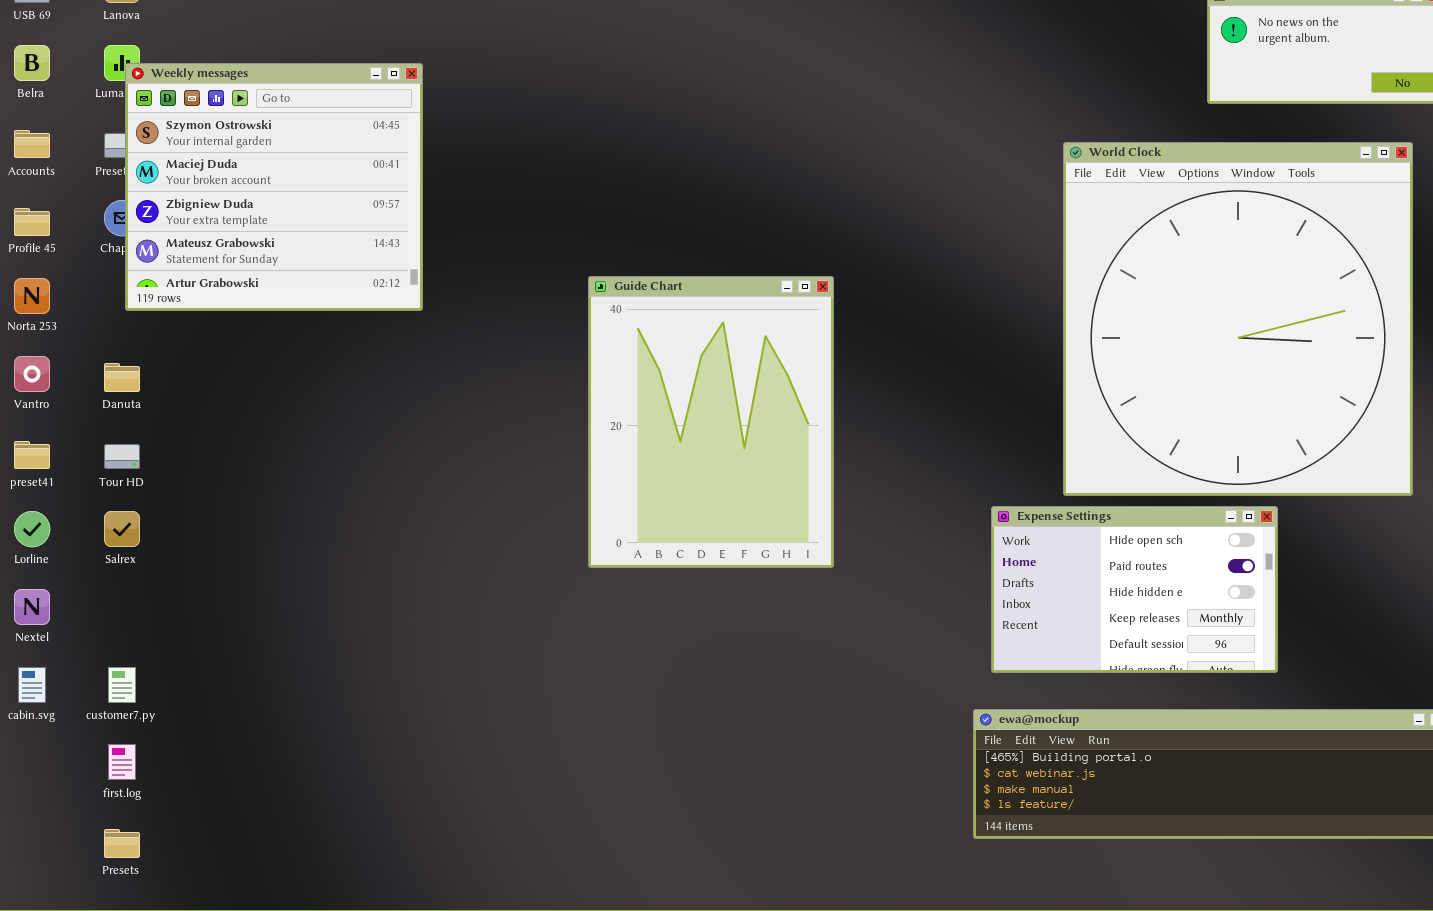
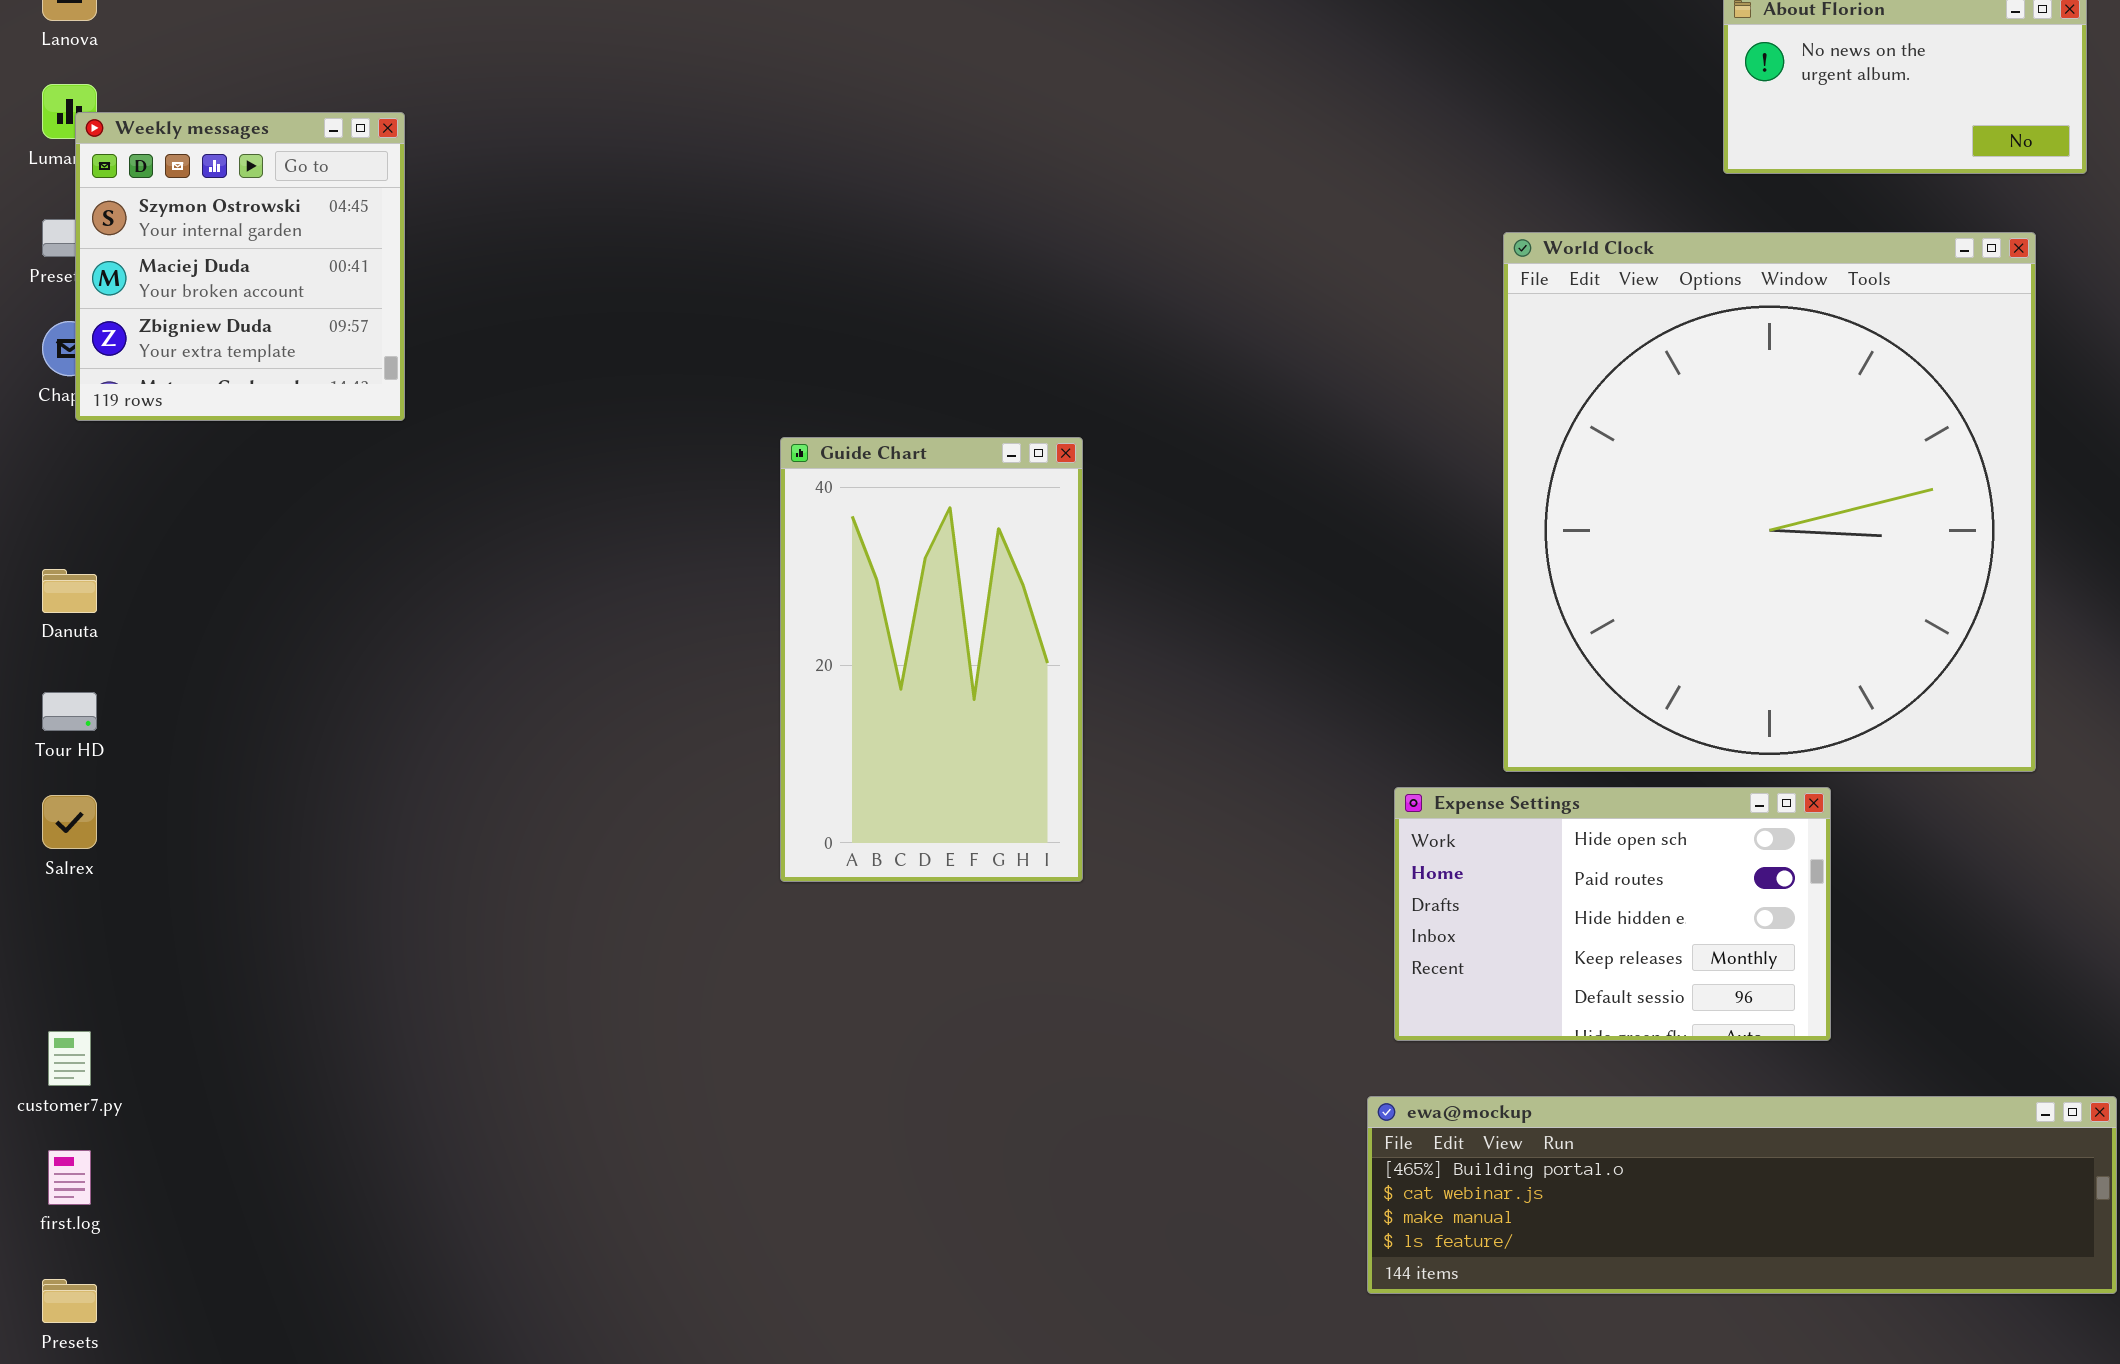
Weekly messages: [125,63,423,311] -> [75,112,405,421], resized
Guide Chart: [588,276,834,568] -> [780,437,1083,882], resized

